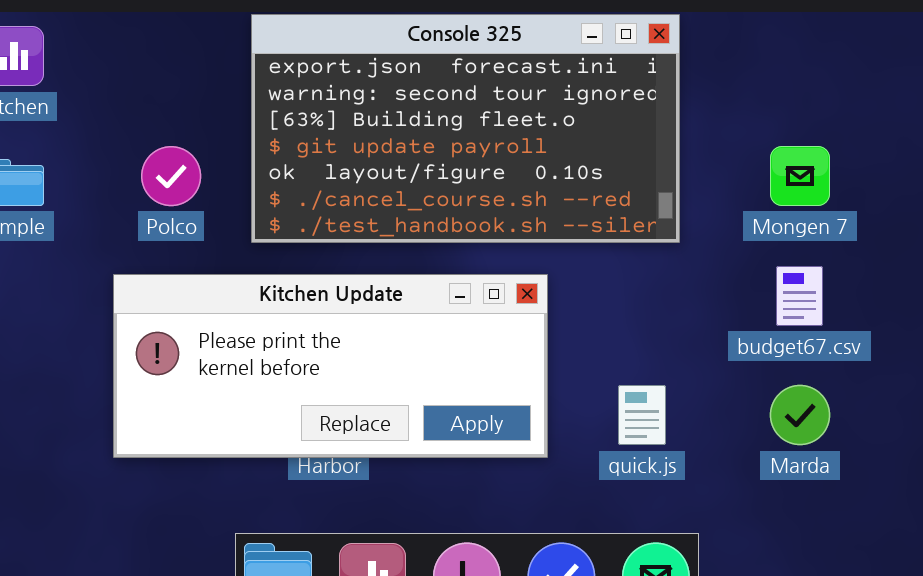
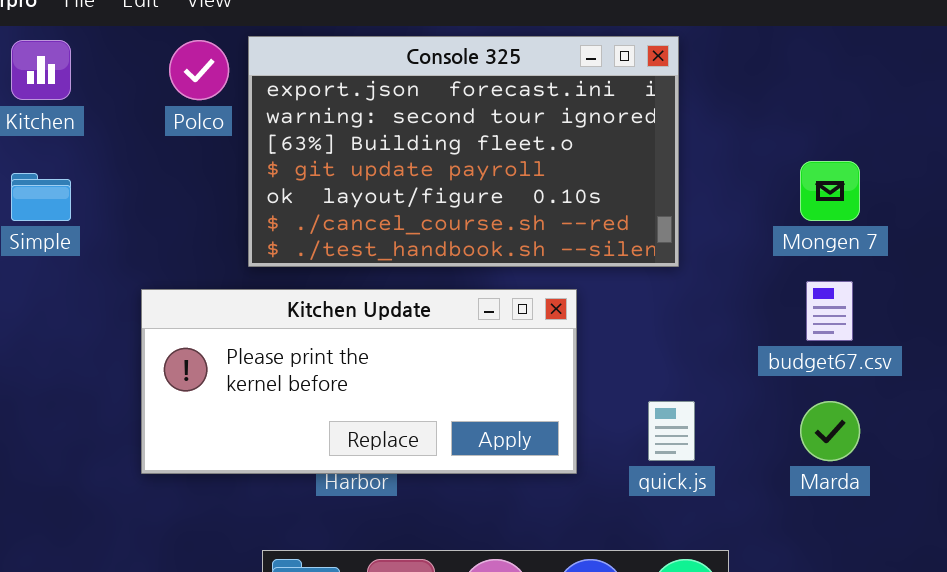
Console 325: [251,14,680,243] -> [248,36,679,267], moved
Polco: [141,146,201,206] -> [169,40,229,100], moved

